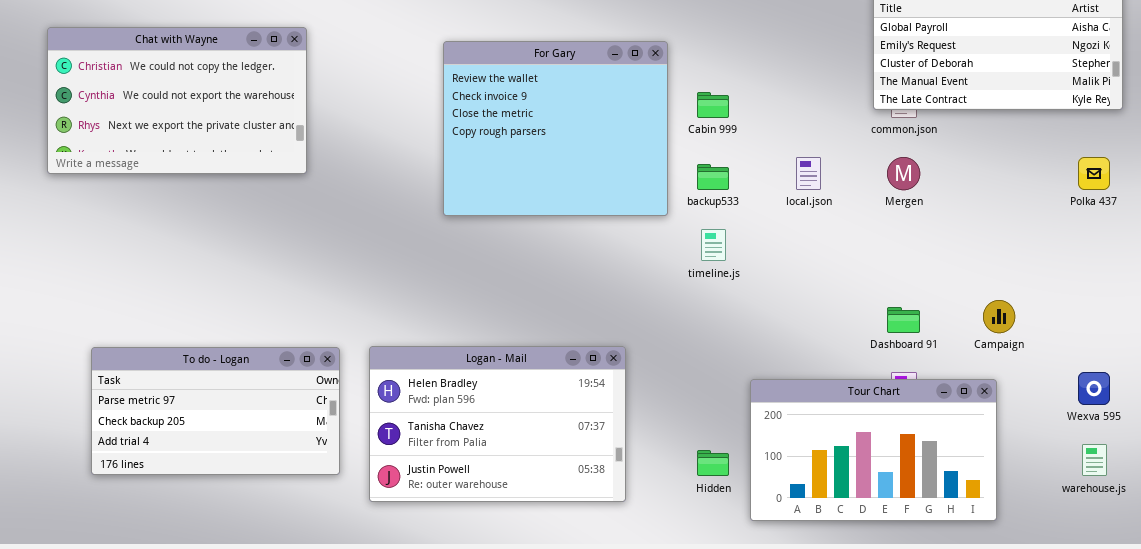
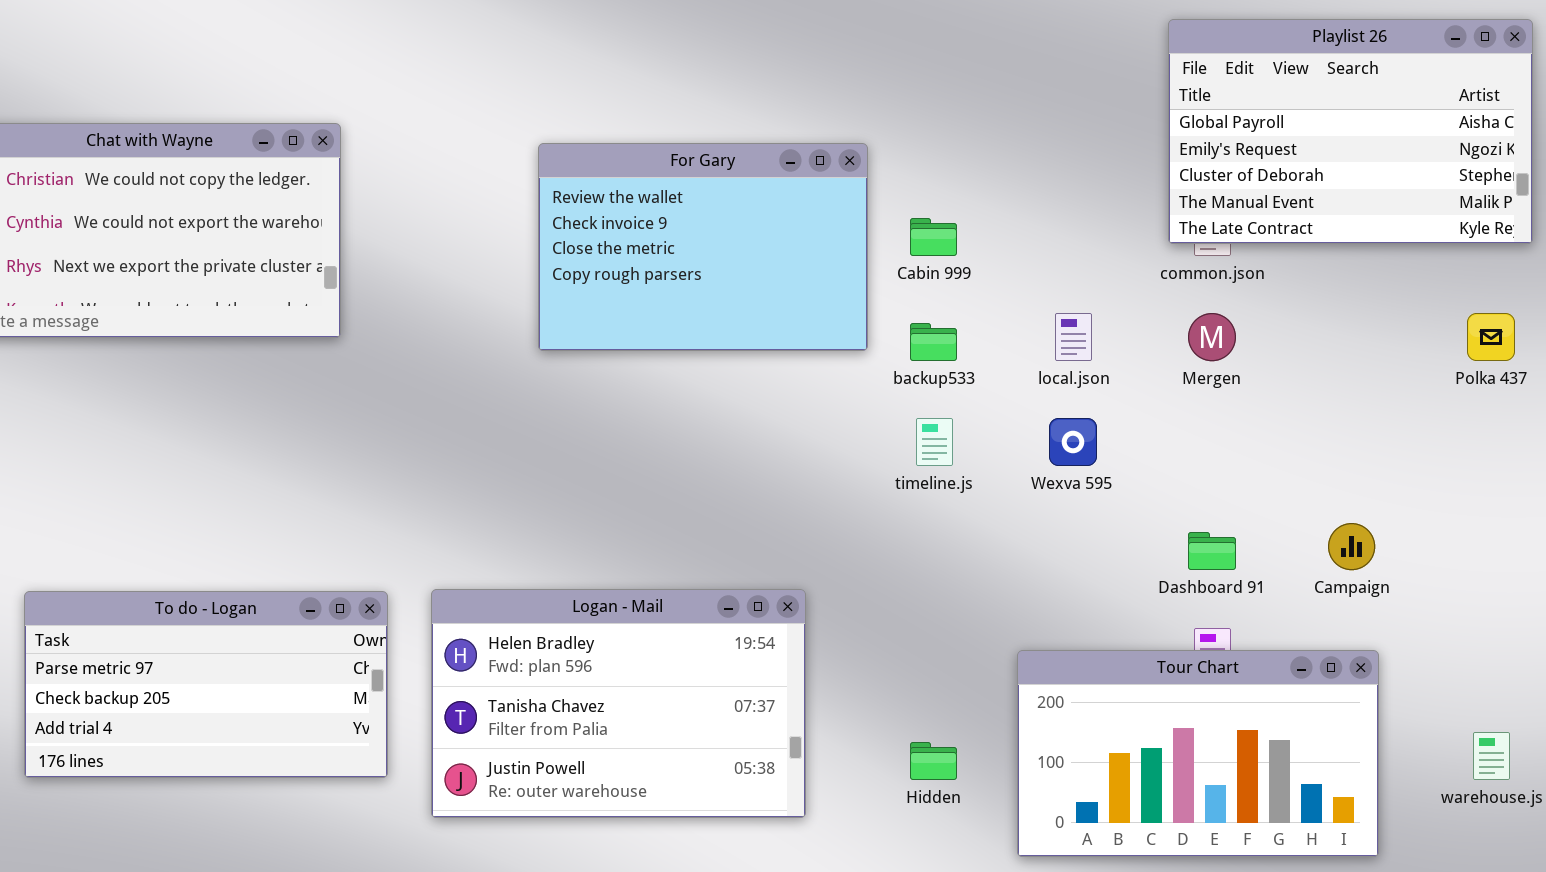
For Gary: [443,41,668,216] -> [538,143,868,351], resized
Wexva 595: [1078,372,1110,405] -> [1049,418,1097,466], moved
Tour Chart: [750,379,997,521] -> [1017,650,1379,857], moved

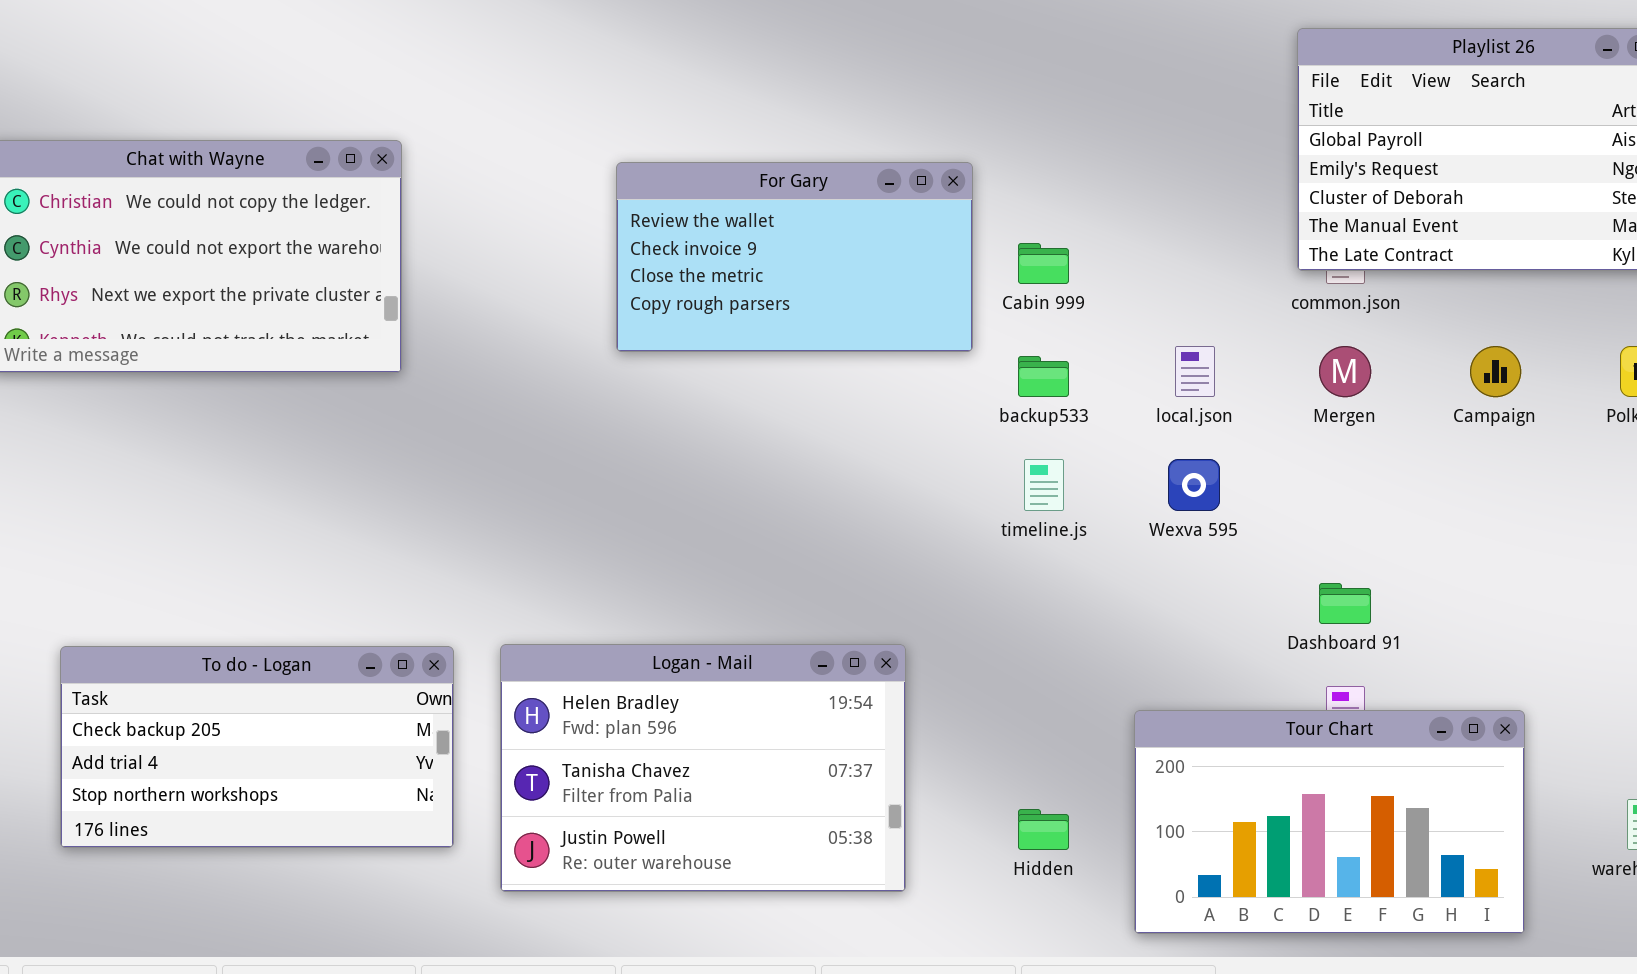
For Gary: [538,143,868,351] -> [616,162,973,352], resized
Campaign: [1328,523,1375,570] -> [1470,346,1521,397], moved
To do - Logan: [24,591,388,778] -> [60,646,454,848], scrolled down 1 row

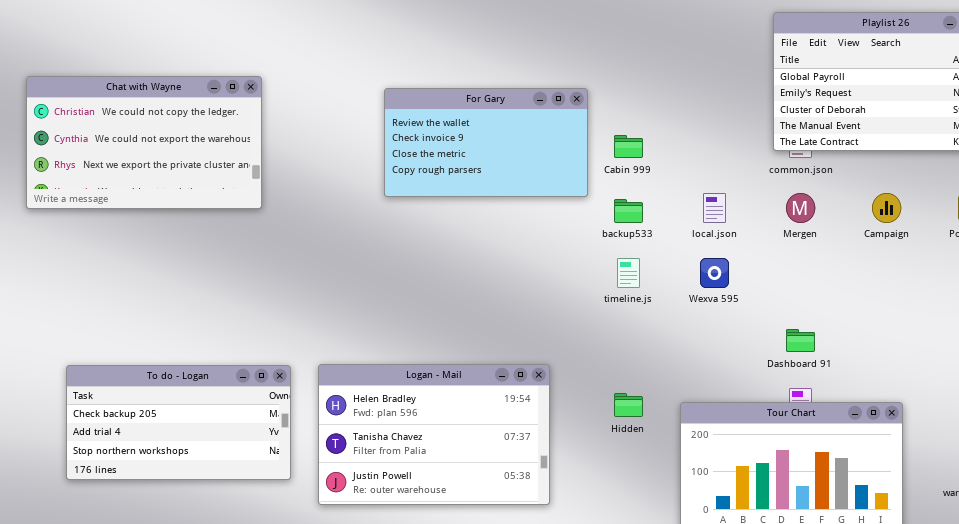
Hidden: [1018,809,1069,850] -> [614,393,643,417], moved

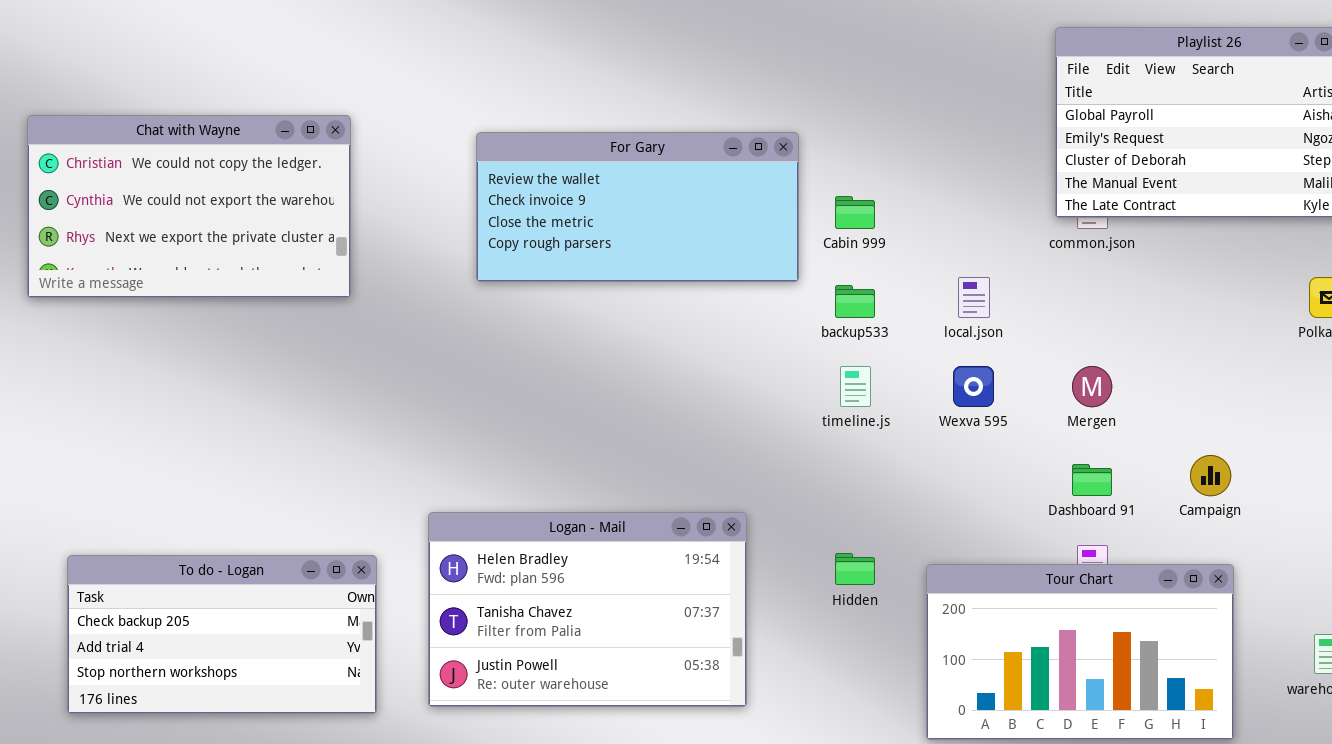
For Gary: [384,88,588,197] -> [476,132,799,282], resized
Mergen: [786,193,815,223] -> [1072,366,1112,407], moved
Campaign: [872,193,901,223] -> [1190,455,1231,496], moved
To do - Logan: [66,365,291,480] -> [67,555,377,714], moved

